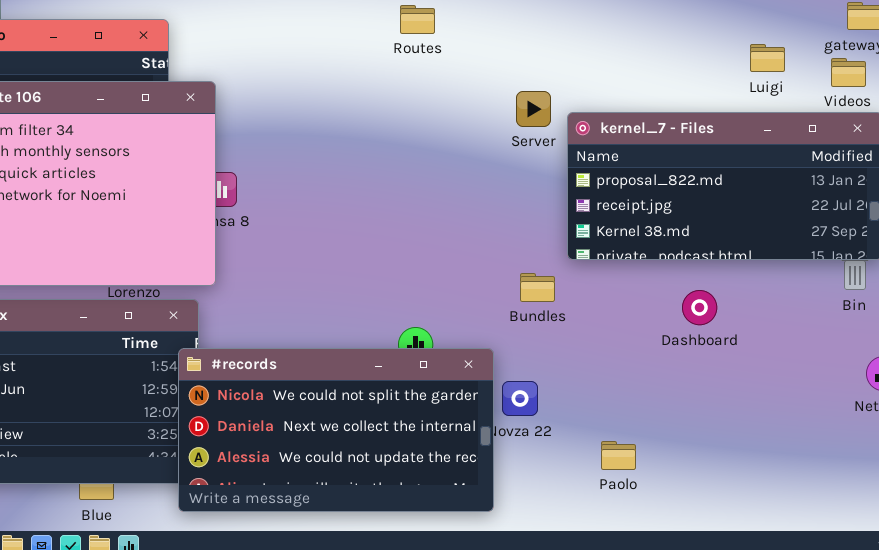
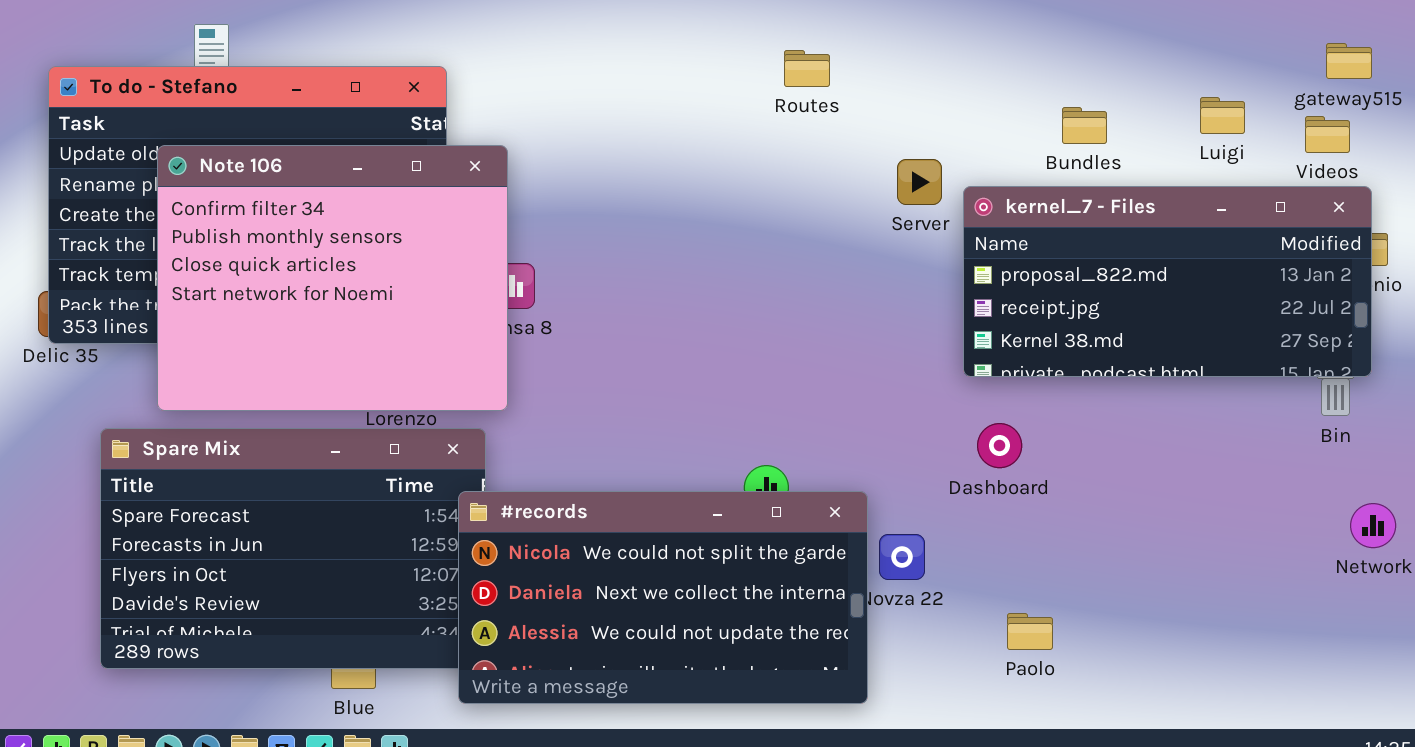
Routes: [400,5,435,34] -> [784,50,830,87], moved
Bundles: [520,273,555,302] -> [1062,107,1107,144], moved
Dashboard: [682,290,717,325] -> [977,423,1022,468], moved

